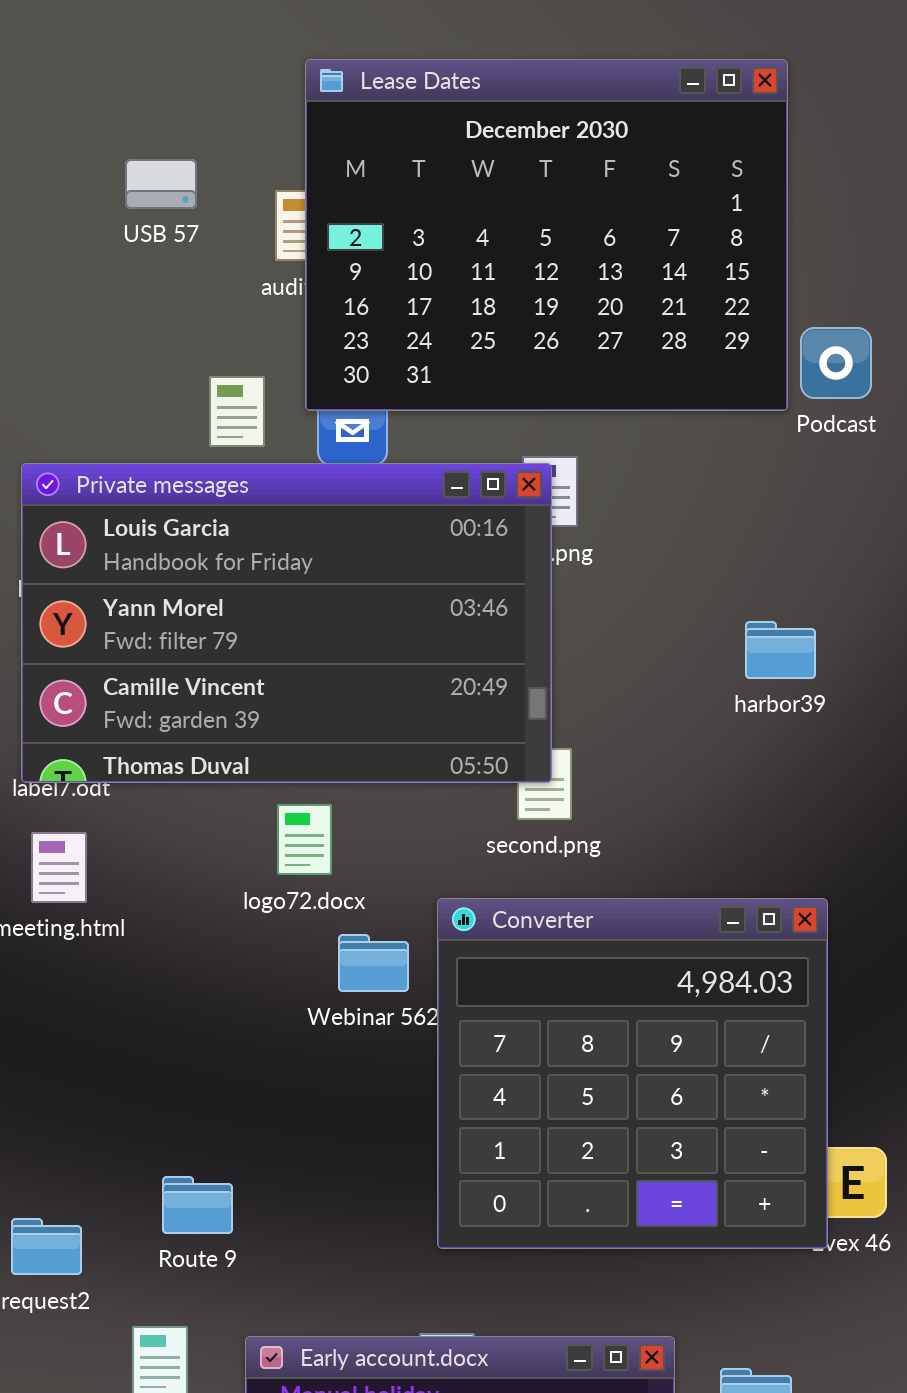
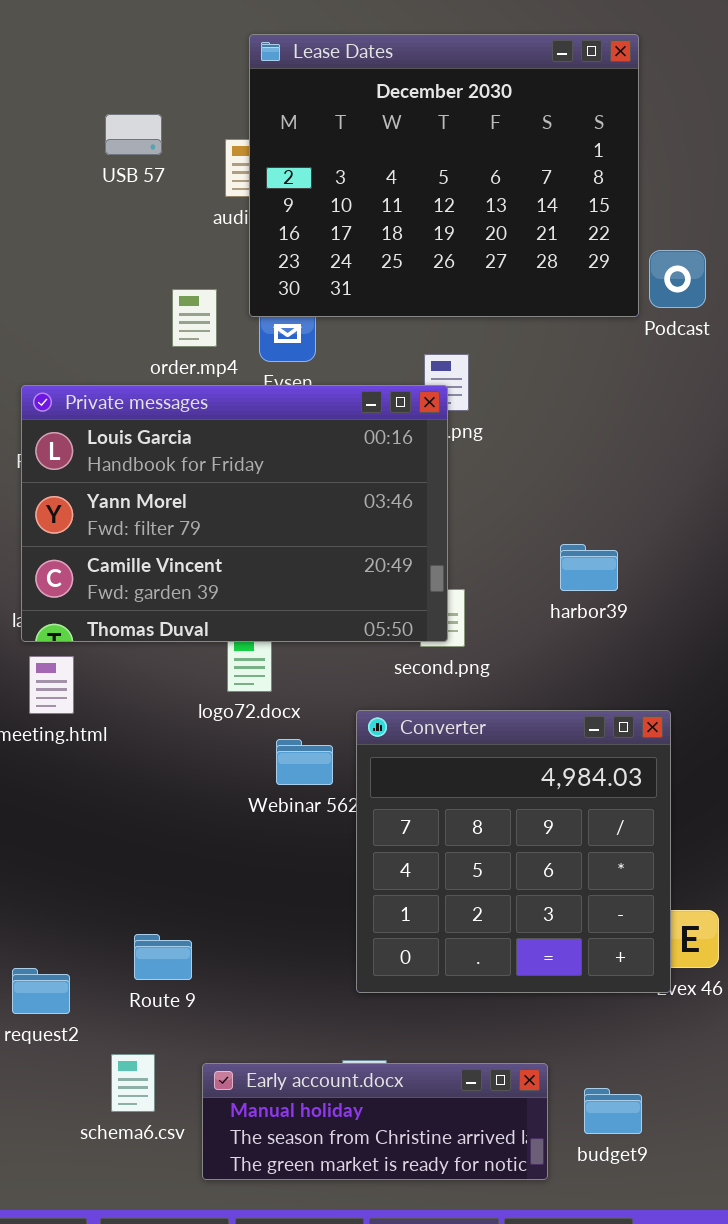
Private messages: [21,463,552,783] -> [21,385,448,642], moved
harbor39: [745,621,816,679] -> [560,544,618,591], moved

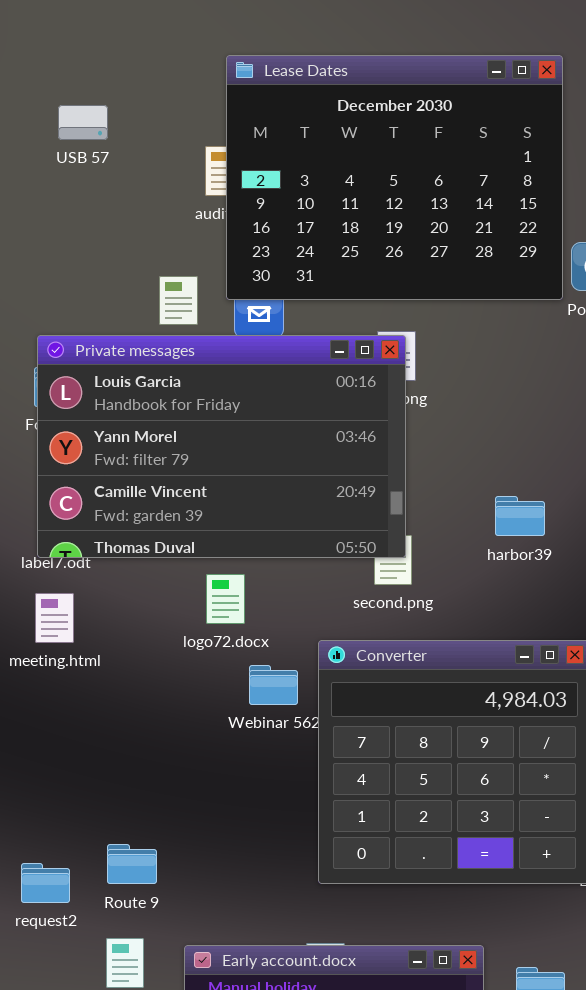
USB 57: [105,114,162,155] -> [58,105,108,140], moved
Private messages: [21,385,448,642] -> [37,335,406,558], moved
Route 9: [134,934,192,980] -> [107,844,157,884], moved

